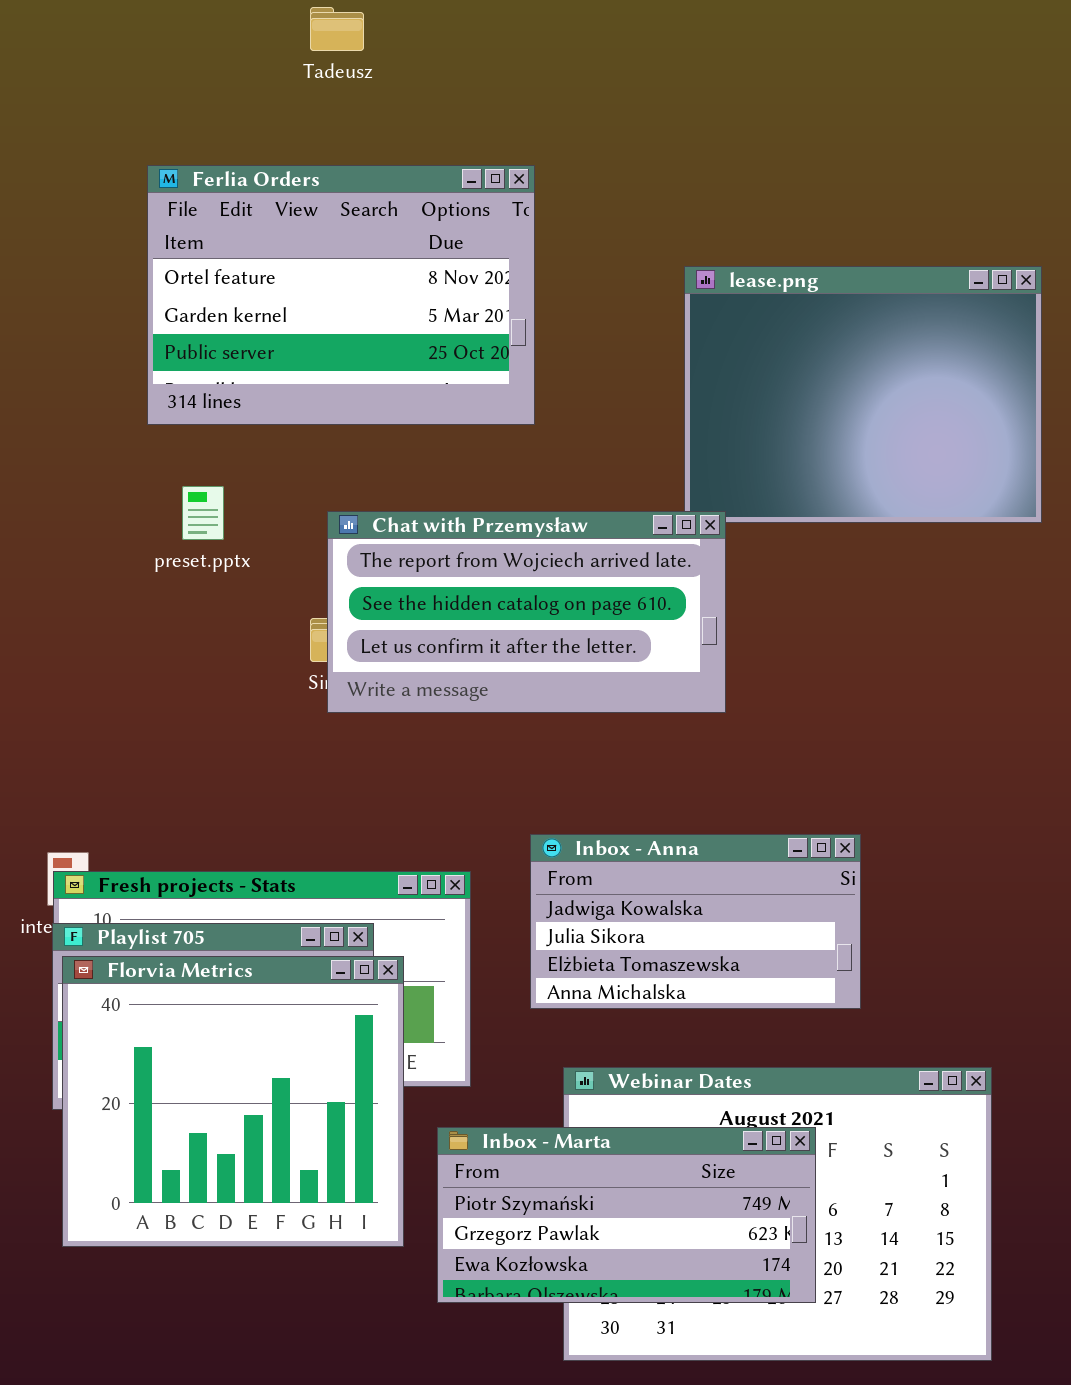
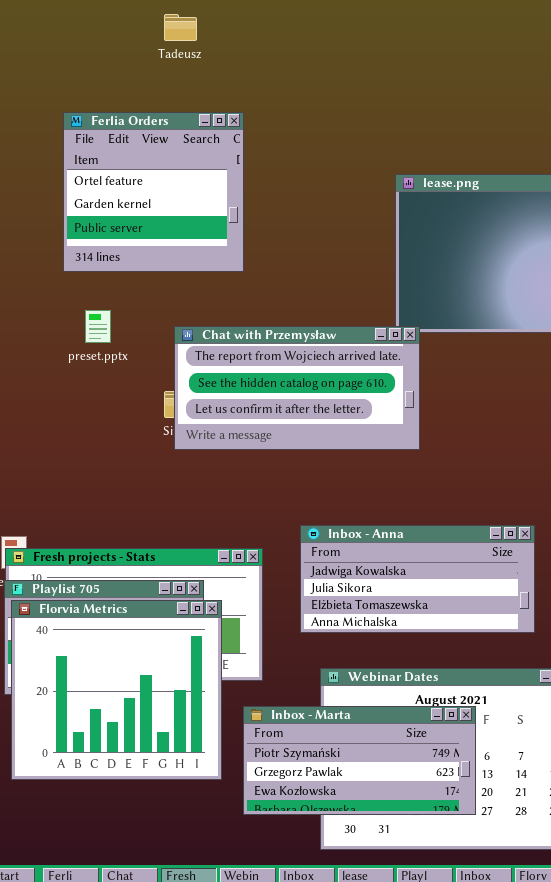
Ferlia Orders: [147,165,535,425] -> [63,112,244,272], resized
Inbox - Anna: [530,834,861,1009] -> [300,525,535,633], resized

